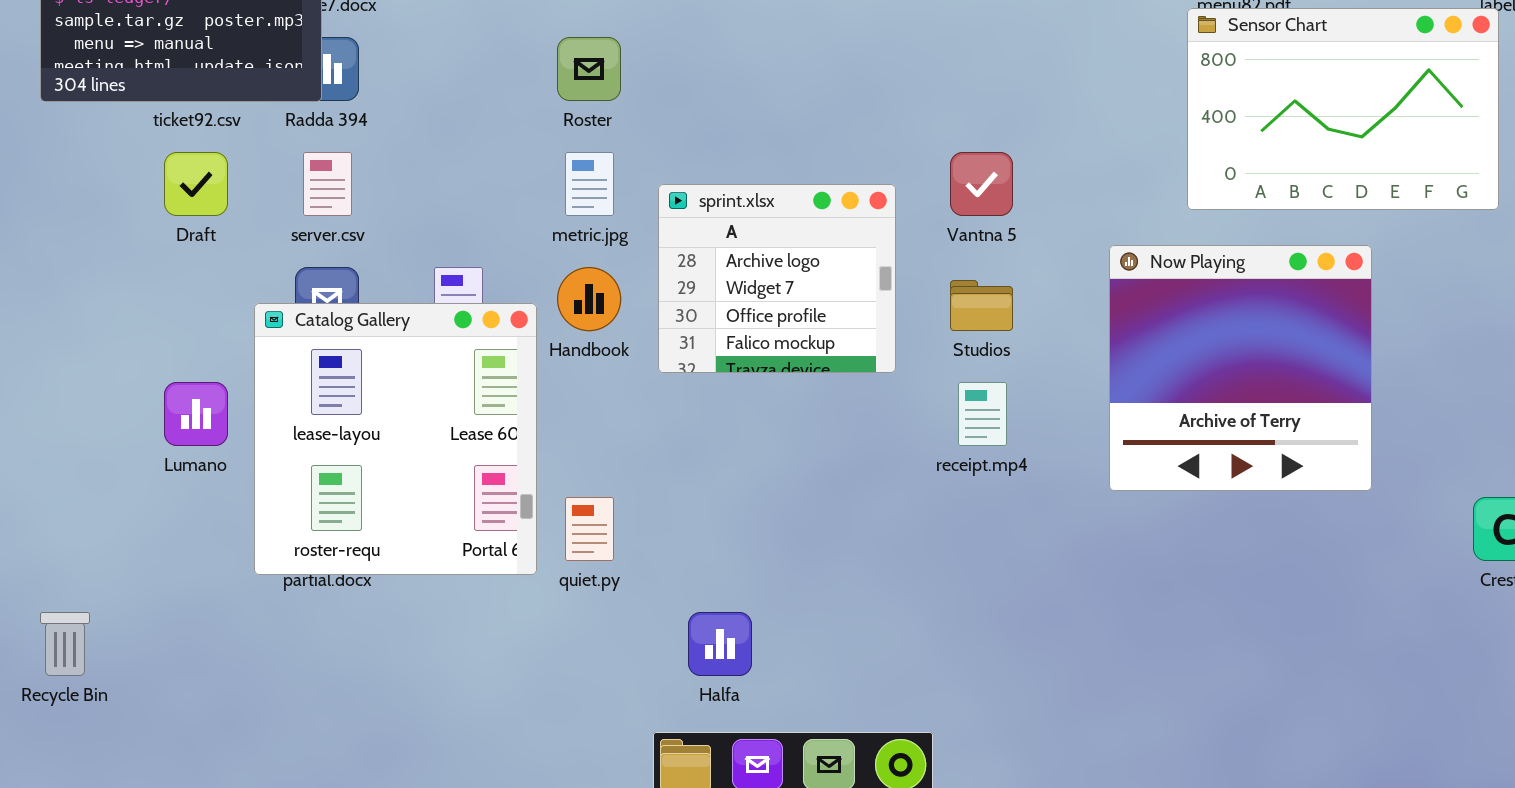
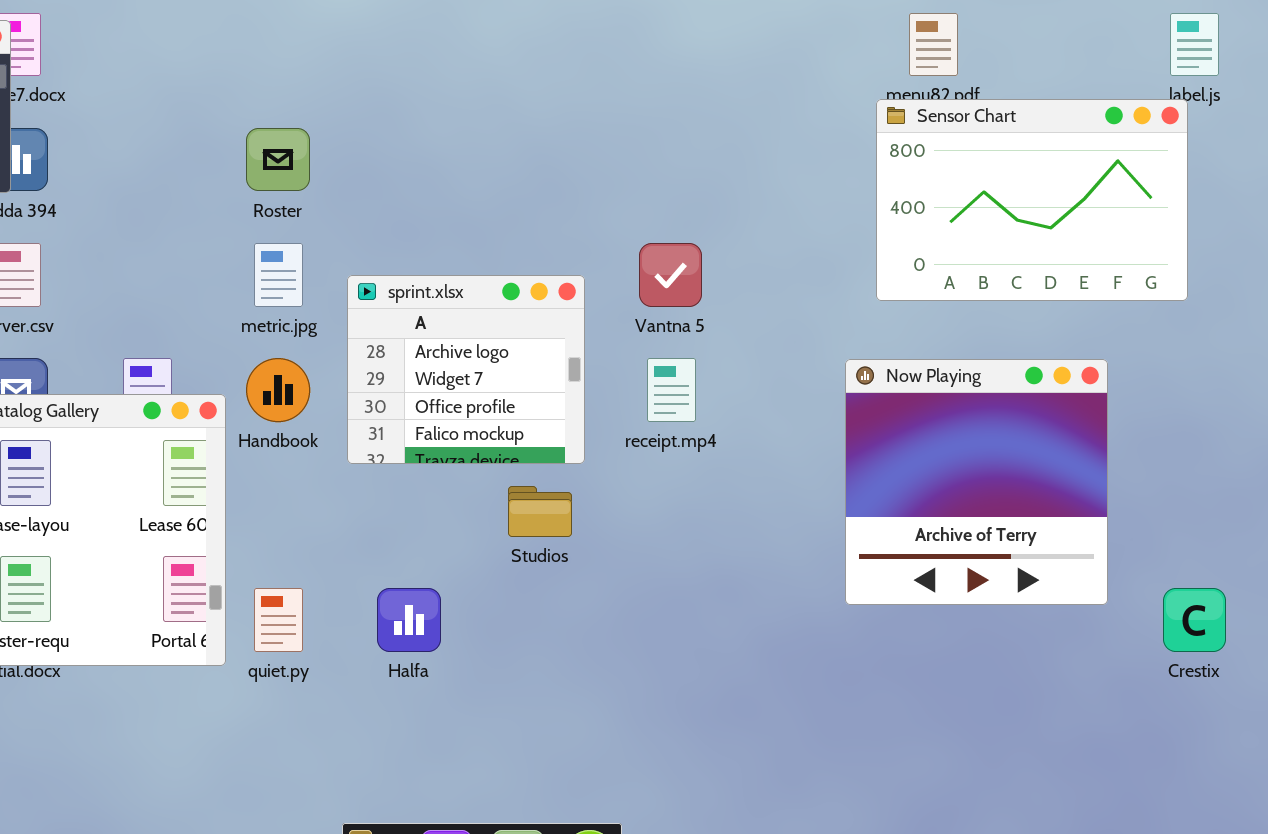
Now Playing: [1109,245,1372,491] -> [845,359,1108,605], moved
Studios: [950,280,1013,331] -> [508,486,572,537], moved
receipt.mp4: [958,382,1007,446] -> [647,358,696,422], moved
Halfa: [688,612,752,676] -> [377,588,441,652], moved

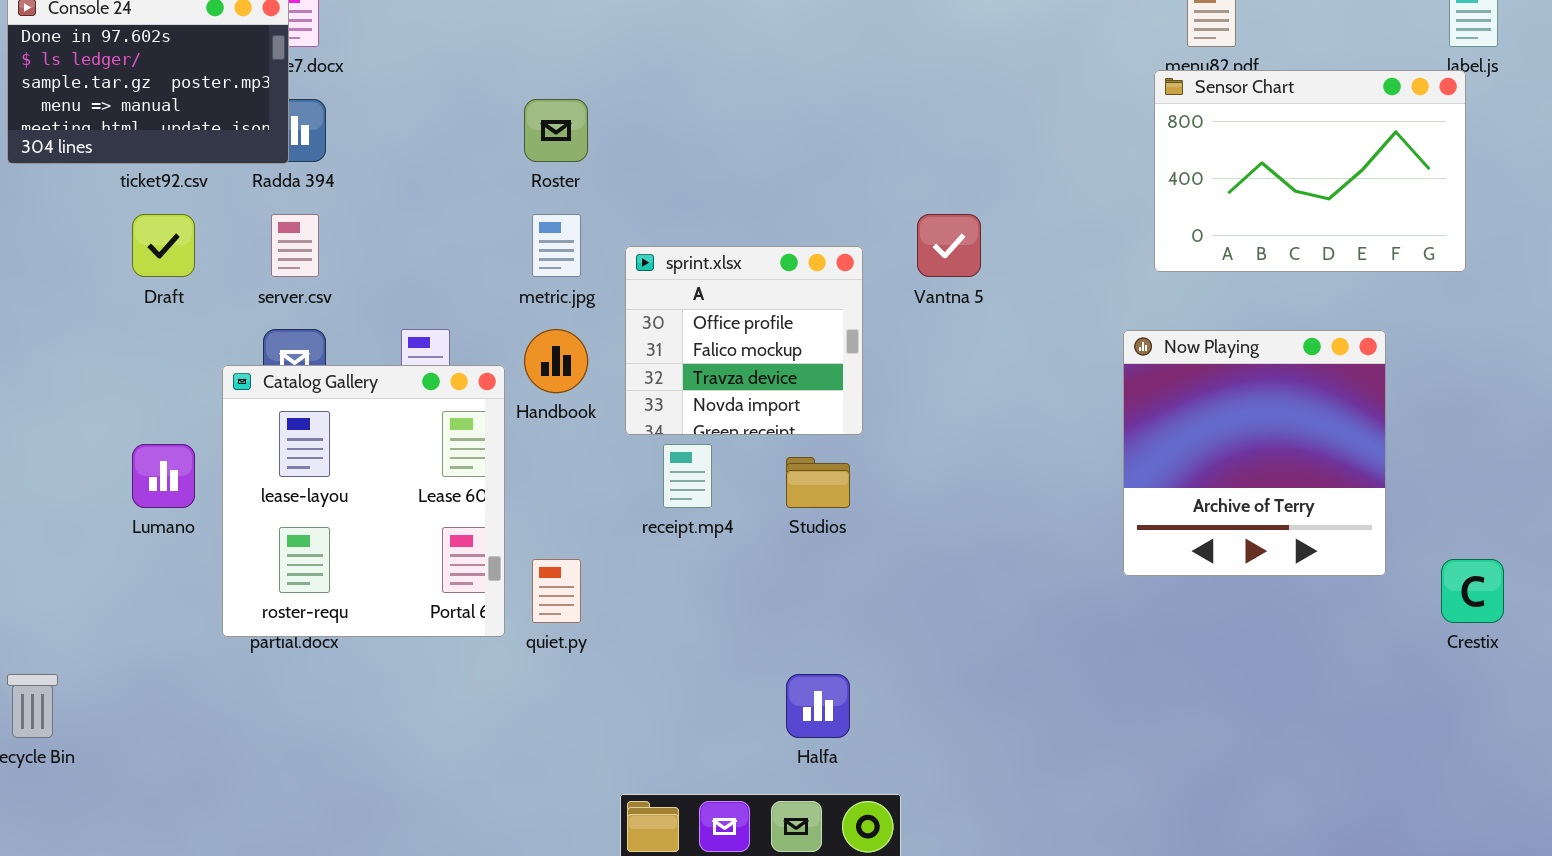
sprint.xlsx: [347,275,585,464] -> [625,246,863,435], scrolled down 2 rows
receipt.mp4: [647,358,696,422] -> [663,444,712,508], moved
Halfa: [377,588,441,652] -> [786,674,850,738], moved

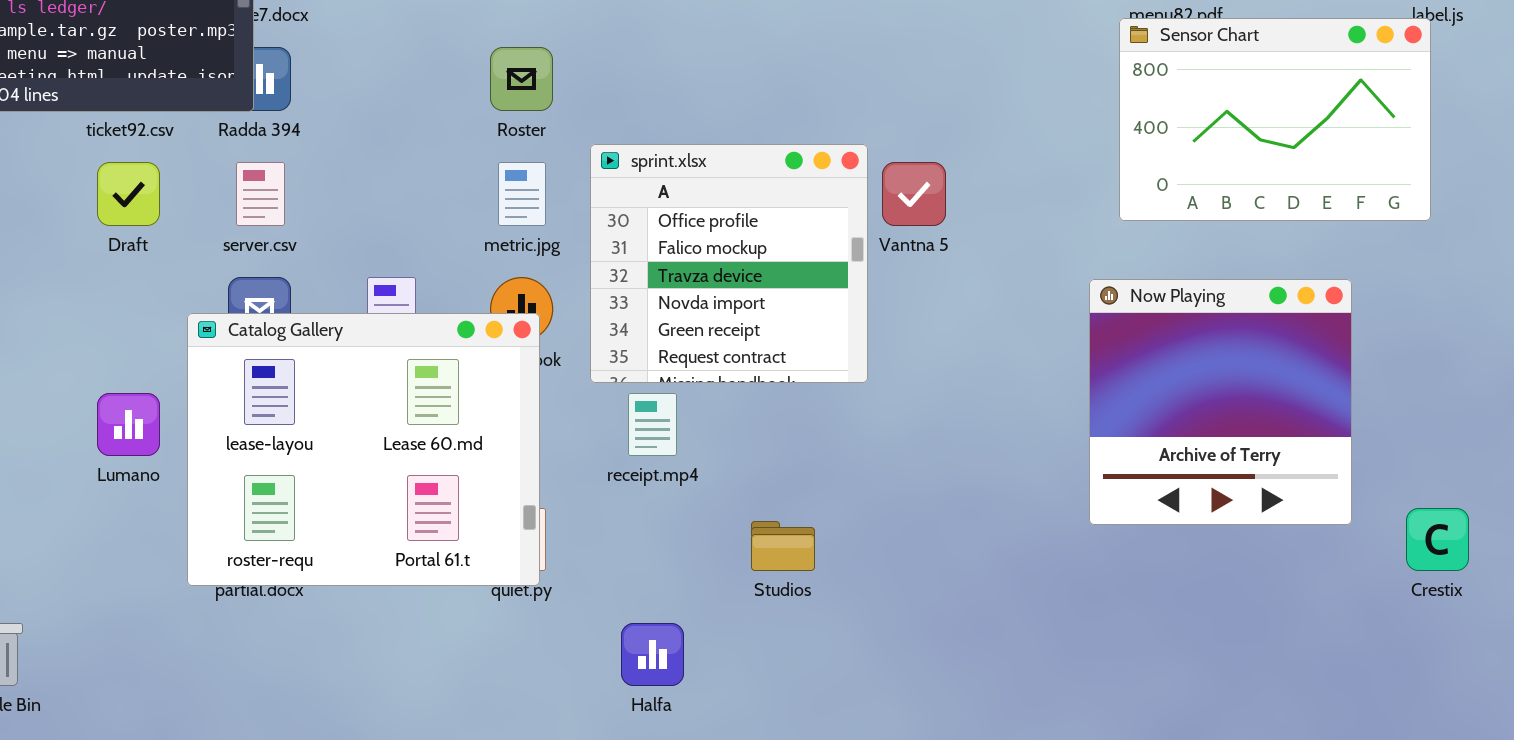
sprint.xlsx: [625,246,863,435] -> [590,144,868,383], resized
Catalog Gallery: [222,365,505,637] -> [187,313,540,586], resized
Studios: [786,457,850,508] -> [751,521,815,571], moved
Halfa: [786,674,850,738] -> [621,623,684,686], moved

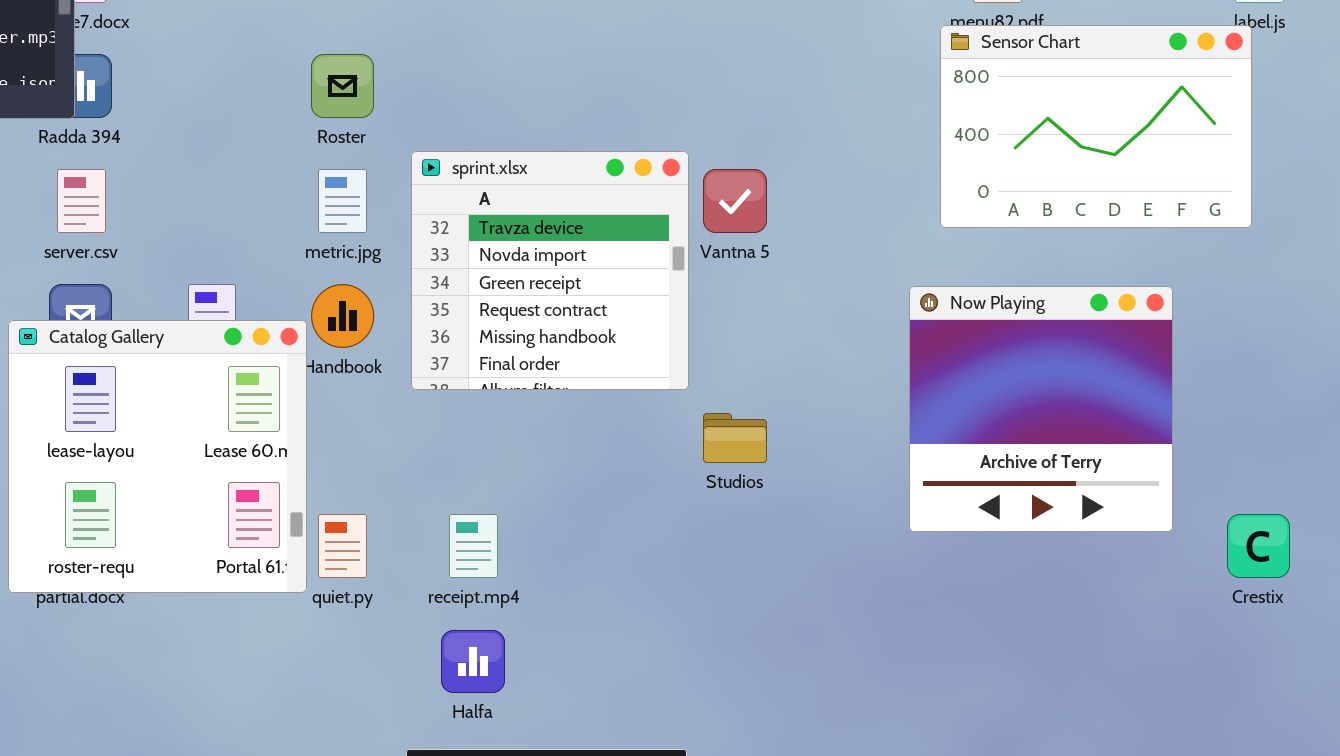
sprint.xlsx: [590,144,868,383] -> [411,151,689,390], scrolled down 2 rows
Catalog Gallery: [187,313,540,586] -> [8,320,307,593], resized
receipt.mp4: [628,393,677,456] -> [449,514,498,578], moved
Studios: [751,521,815,571] -> [703,413,767,463], moved

